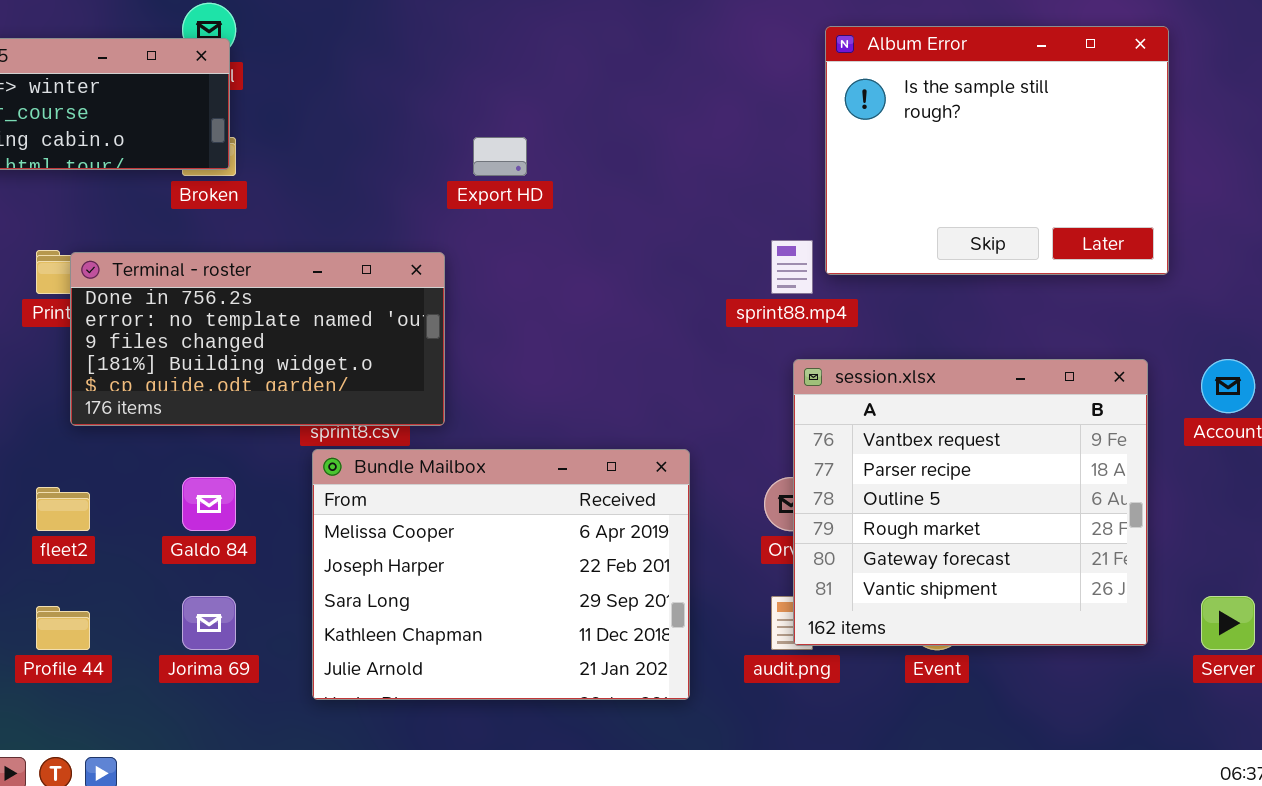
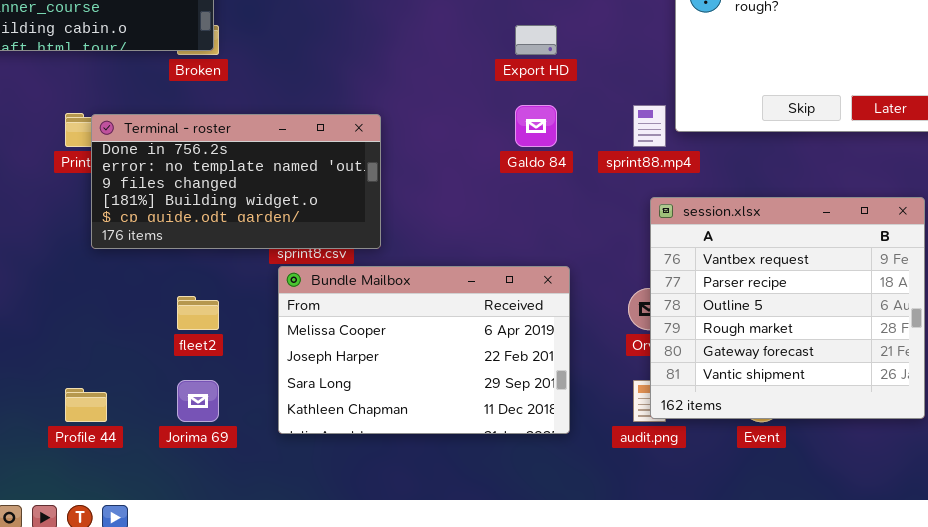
Export HD: [473,137,527,176] -> [515,25,557,55], moved
Bundle Mailbox: [312,449,690,700] -> [278,266,570,434], resized
Galdo 84: [182,477,236,531] -> [515,105,557,147], moved
fleet2: [36,487,90,531] -> [177,296,219,330], moved

